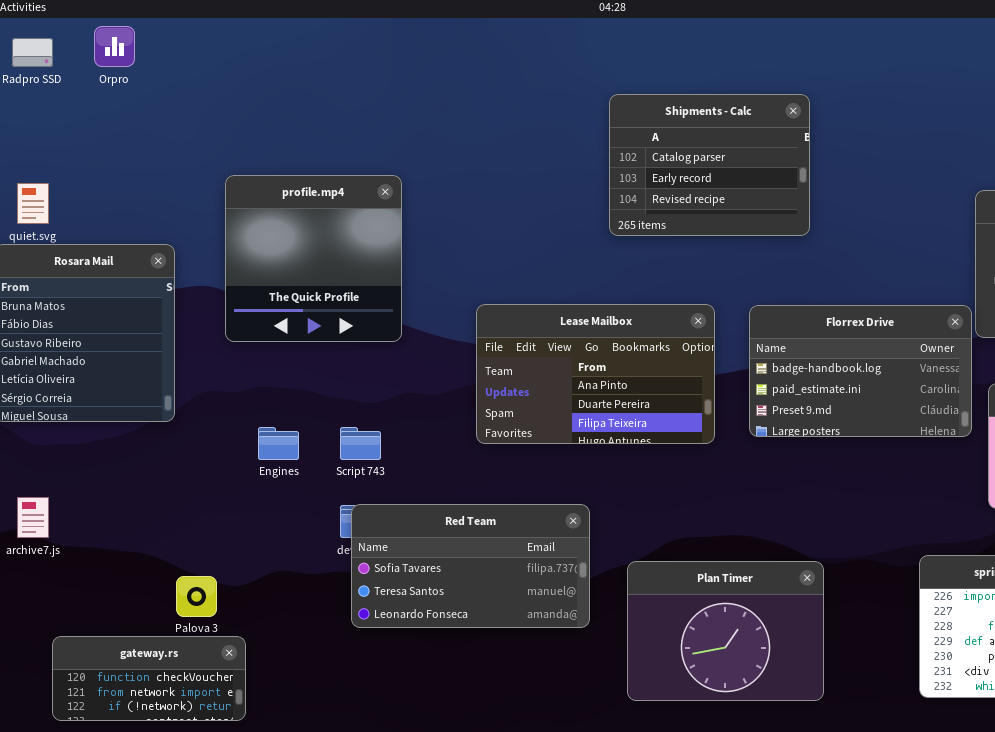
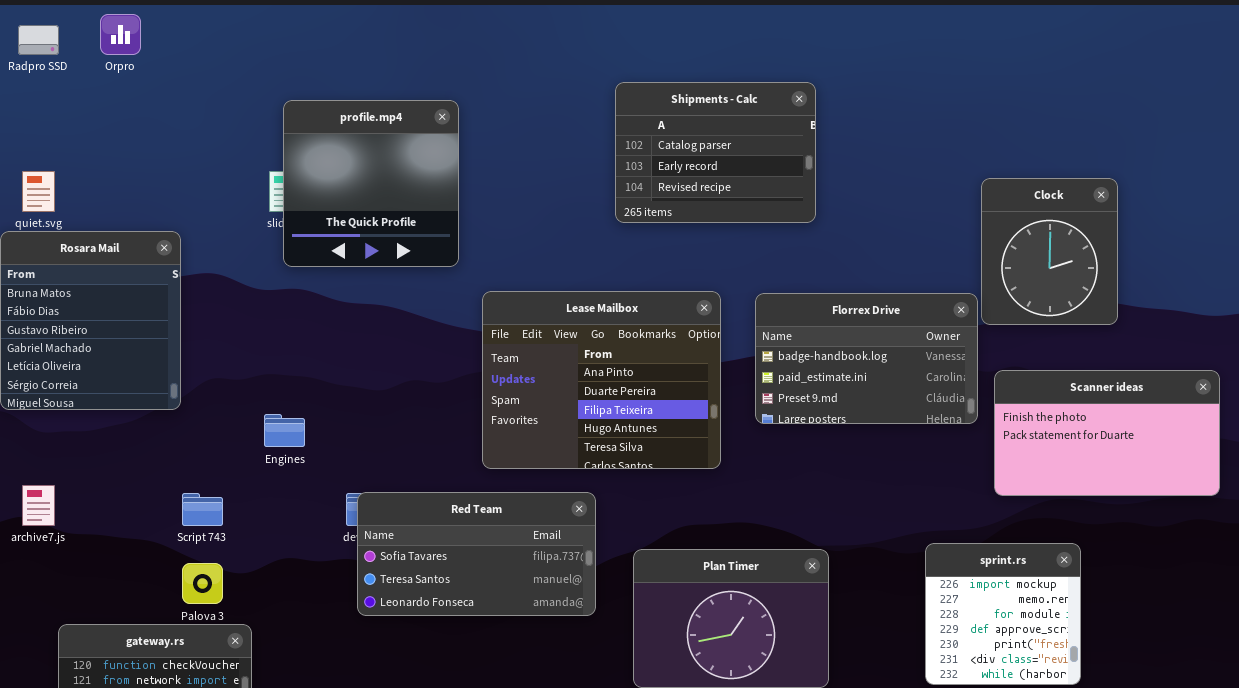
profile.mp4: [225,175,402,342] -> [283,100,459,267], moved
Lease Mailbox: [476,304,715,444] -> [482,291,721,469], resized
Script 743: [340,427,381,460] -> [182,493,223,526], moved

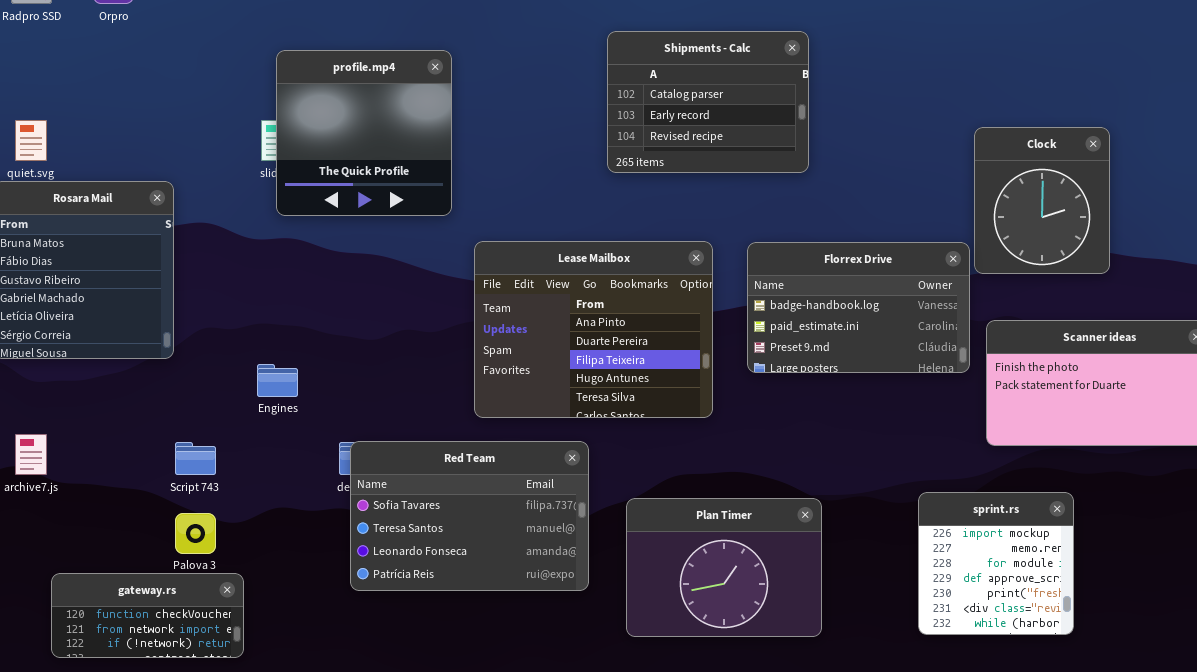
Red Team: [357,492,596,616] -> [350,441,589,591], resized

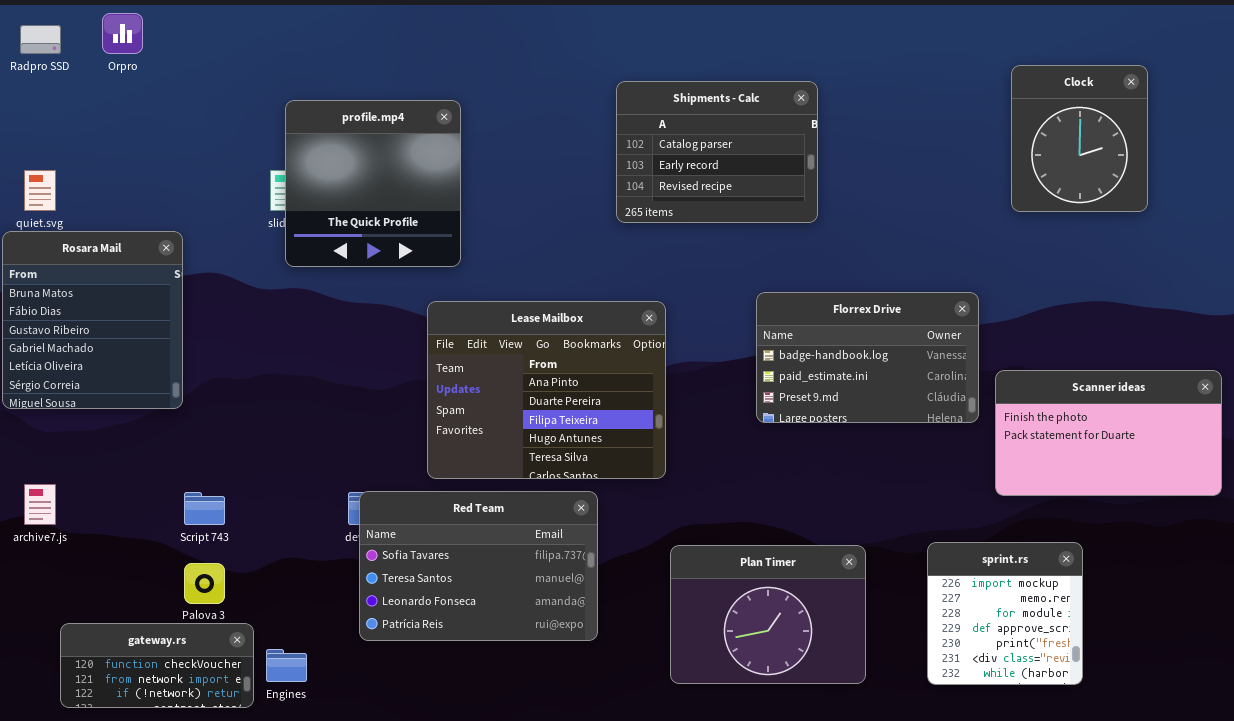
Clock: [974,127,1110,274] -> [1011,65,1148,212], moved
Lease Mailbox: [474,241,713,418] -> [427,301,666,479], moved
Engines: [257,364,298,397] -> [266,649,307,682], moved
Plan Timer: [626,498,822,637] -> [670,545,866,684], moved

